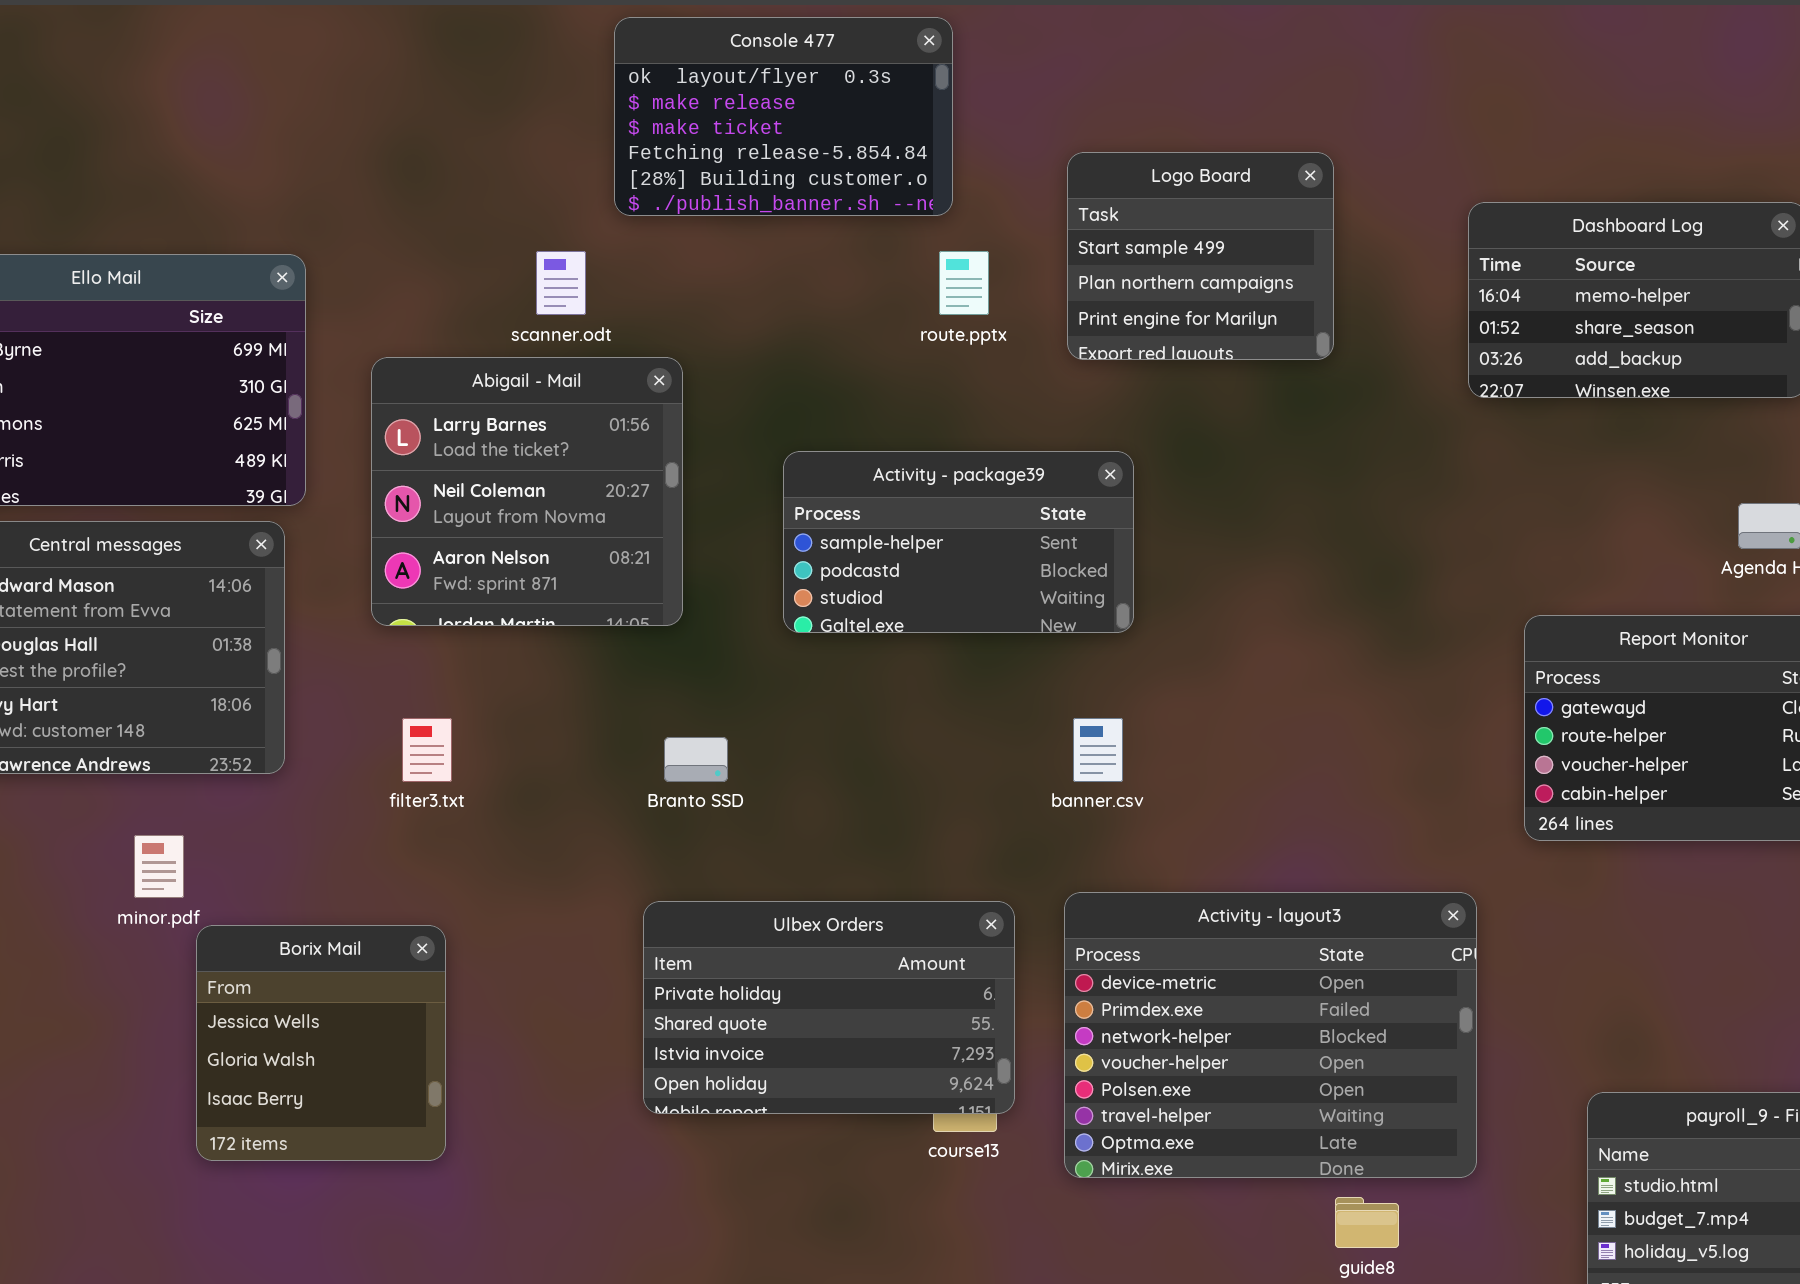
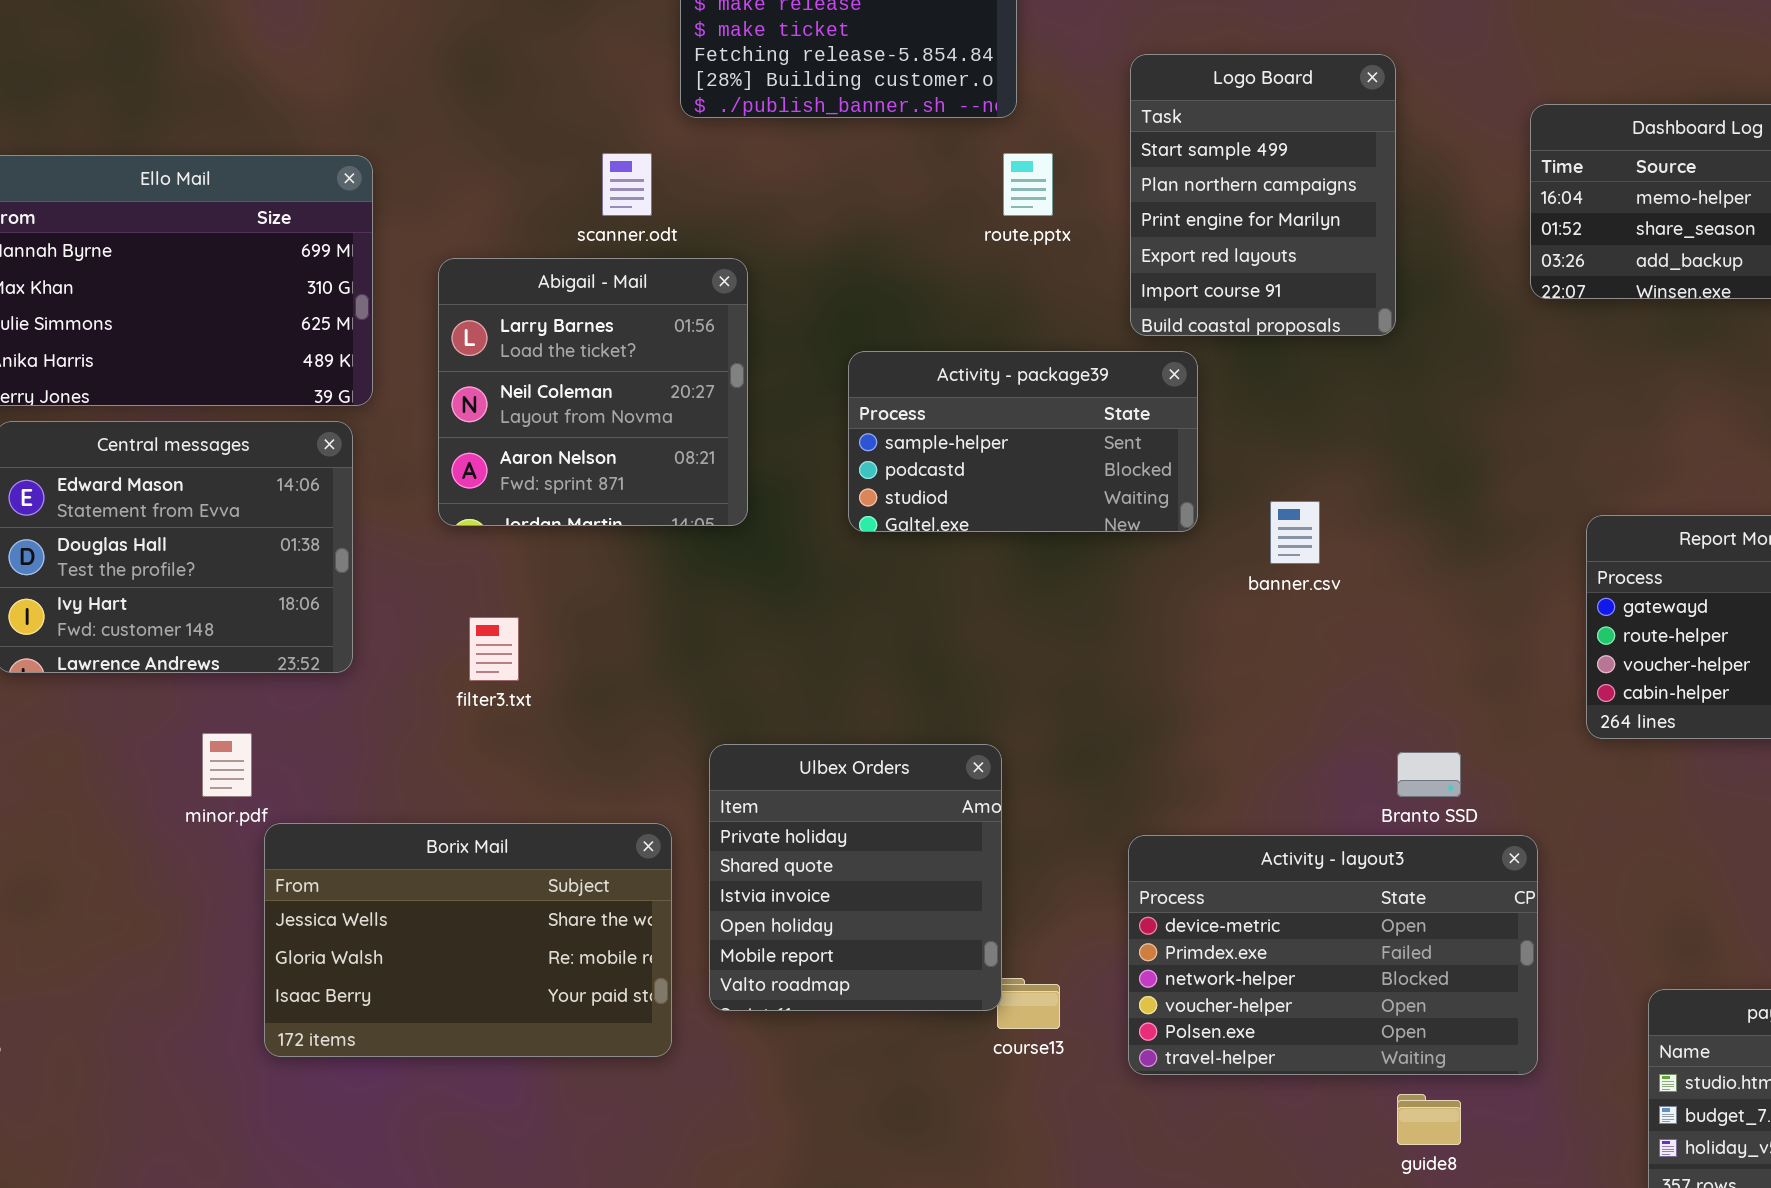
Logo Board: [1067,152,1334,360] -> [1130,54,1396,336], resized
banner.csv: [1073,718,1123,782] -> [1270,501,1320,564], moved
Branto SSD: [664,737,728,782] -> [1397,752,1461,797], moved
Activity - layout3: [1064,892,1477,1178] -> [1128,835,1538,1075], resized
Ulbex Orders: [643,901,1015,1114] -> [709,744,1002,1011], resized
Borix Mail: [196,925,446,1161] -> [264,823,672,1057], resized

